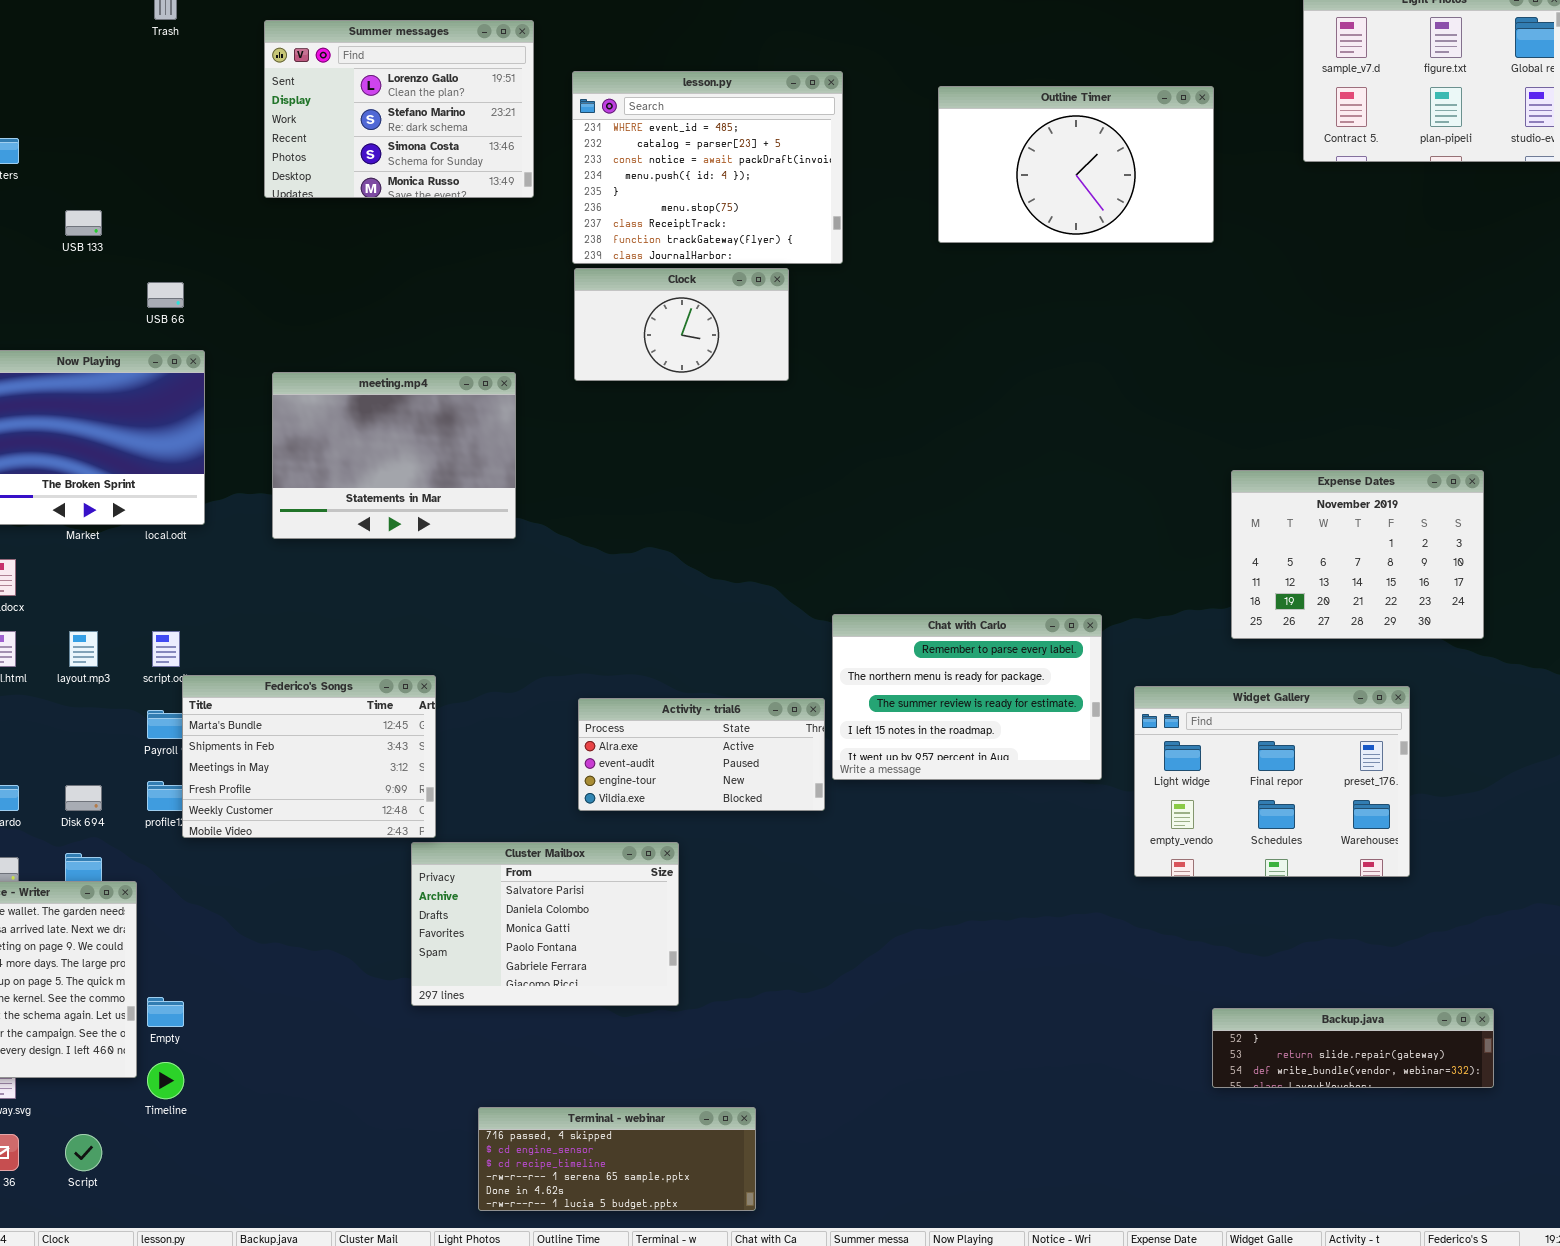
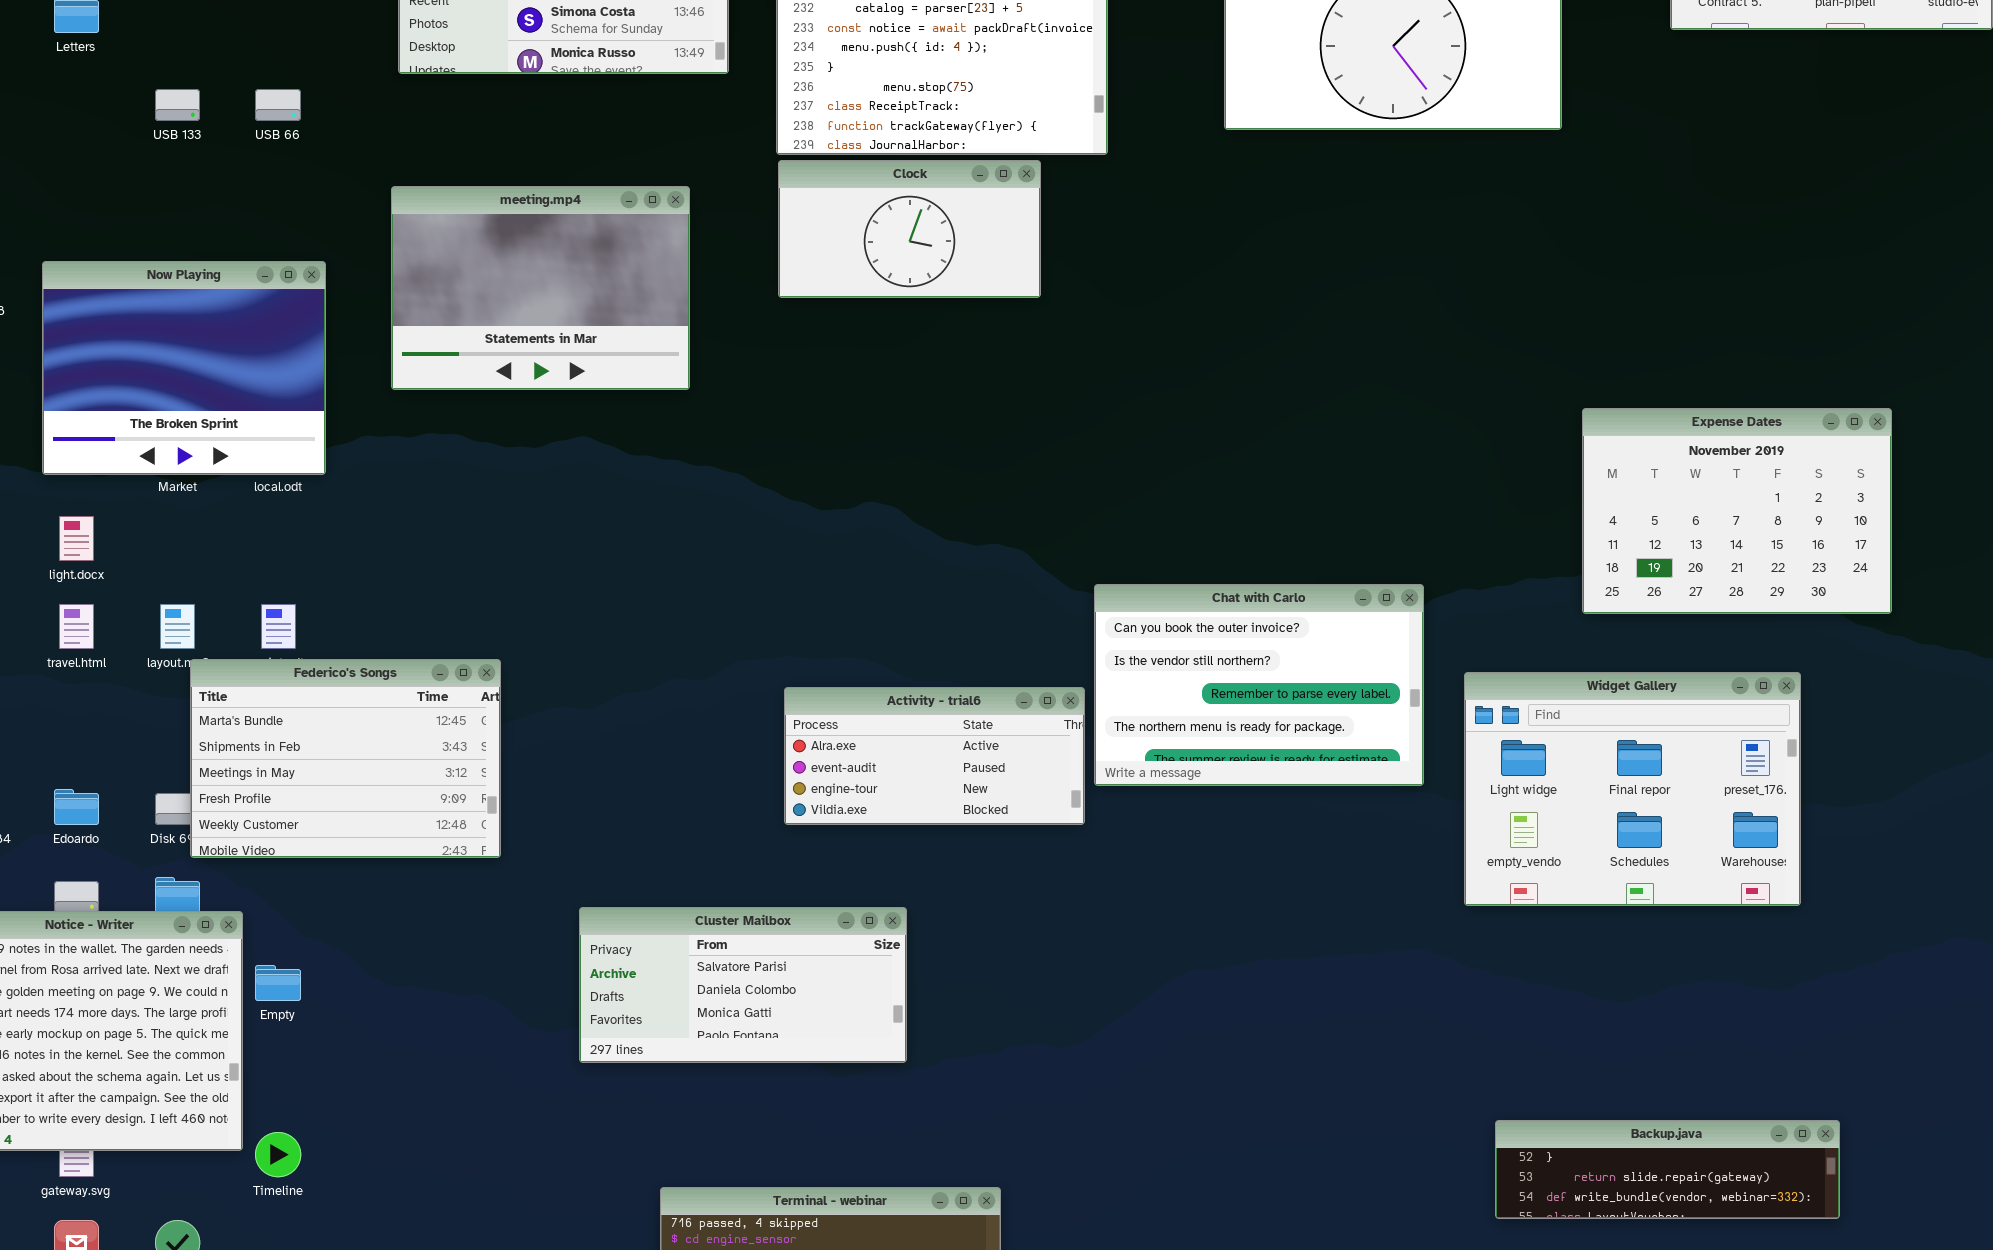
USB 66: [147,282,184,308] -> [255,89,301,121], moved
meeting.mp4: [272,372,516,539] -> [391,186,690,390], moved
Chat with Carlo: [832,614,1102,780] -> [1094,584,1424,786], scrolled up 2 rows
Federico's Songs: [182,675,436,838] -> [190,659,501,858], moved
Cluster Mailbox: [411,842,679,1006] -> [579,907,907,1063], resized
Empty: [147,997,184,1027] -> [255,965,301,1001], moved
Backup.java: [1212,1008,1494,1088] -> [1495,1120,1840,1219], moved

